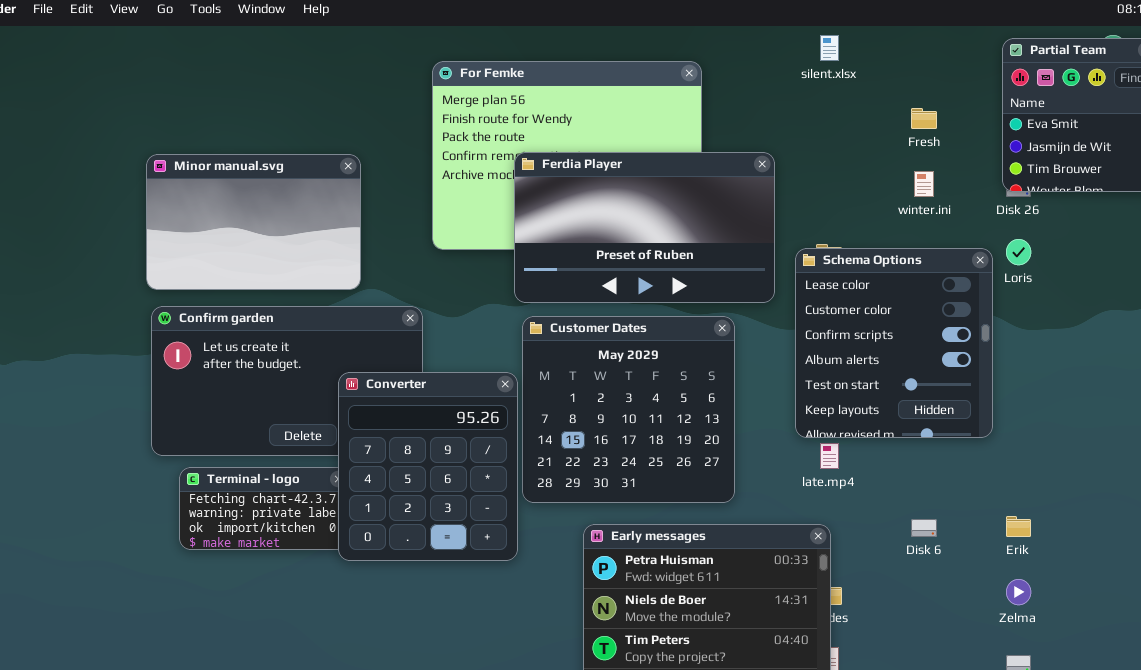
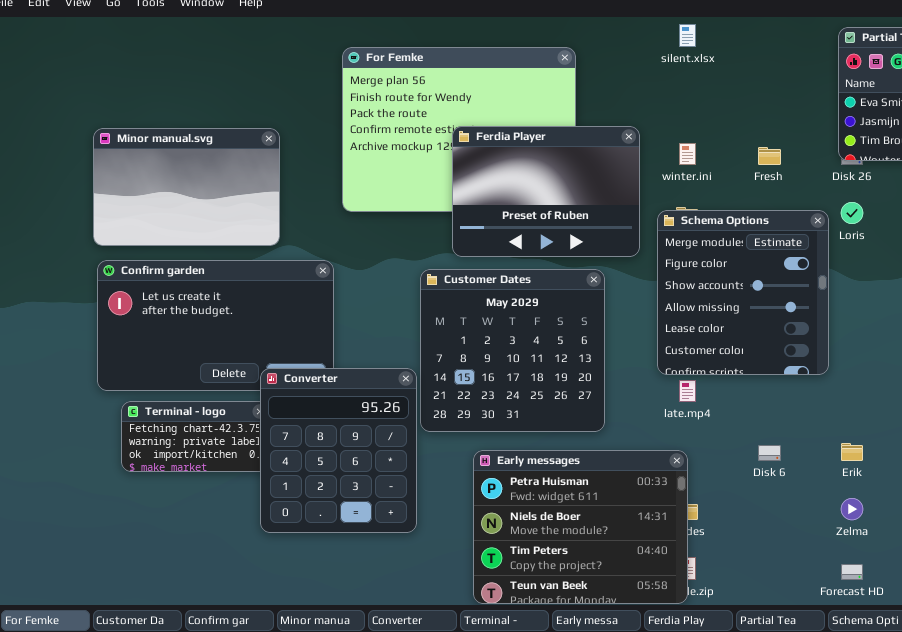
Fresh: [911,108,937,129] -> [758,147,781,165], moved
Ferdia Player: [514,152,775,303] -> [452,126,640,257], resized
winter.ini: [914,171,934,197] -> [679,143,696,165], moved
Schema Options: [795,248,993,438] -> [657,210,829,375], scrolled up 4 rows
Converter: [338,372,518,561] -> [260,368,417,533], moved

